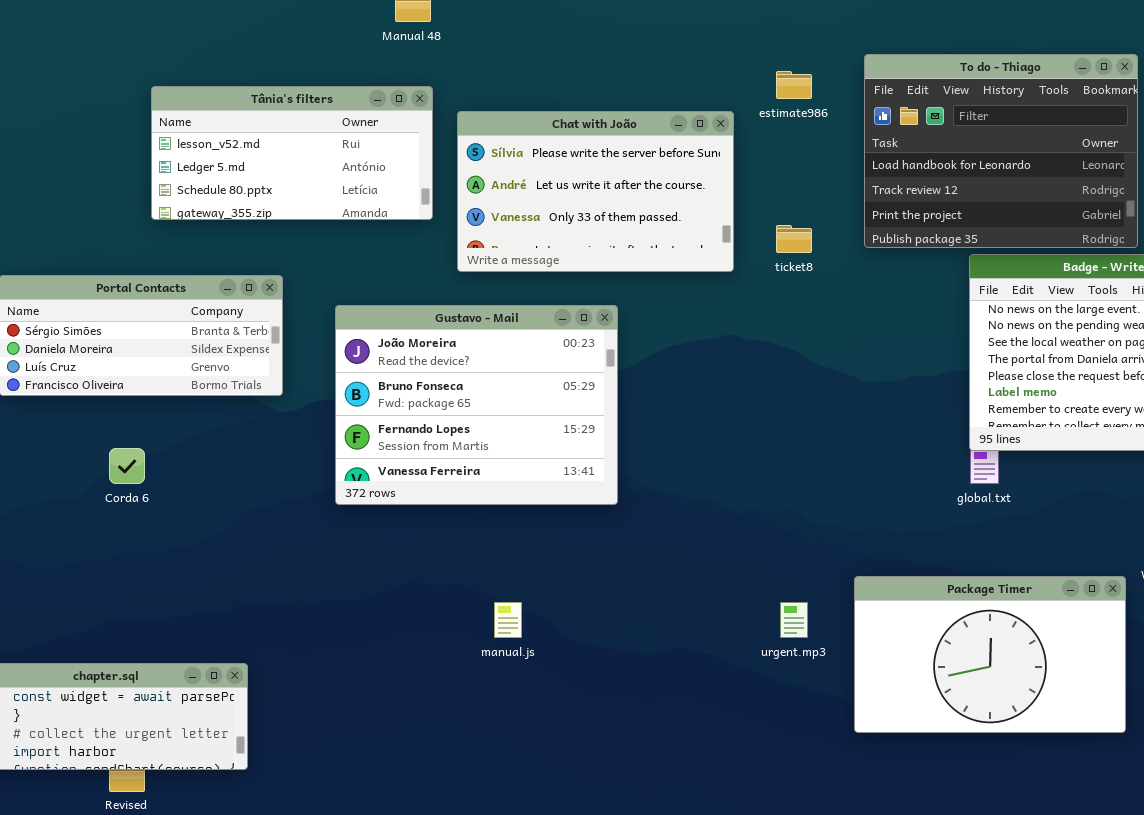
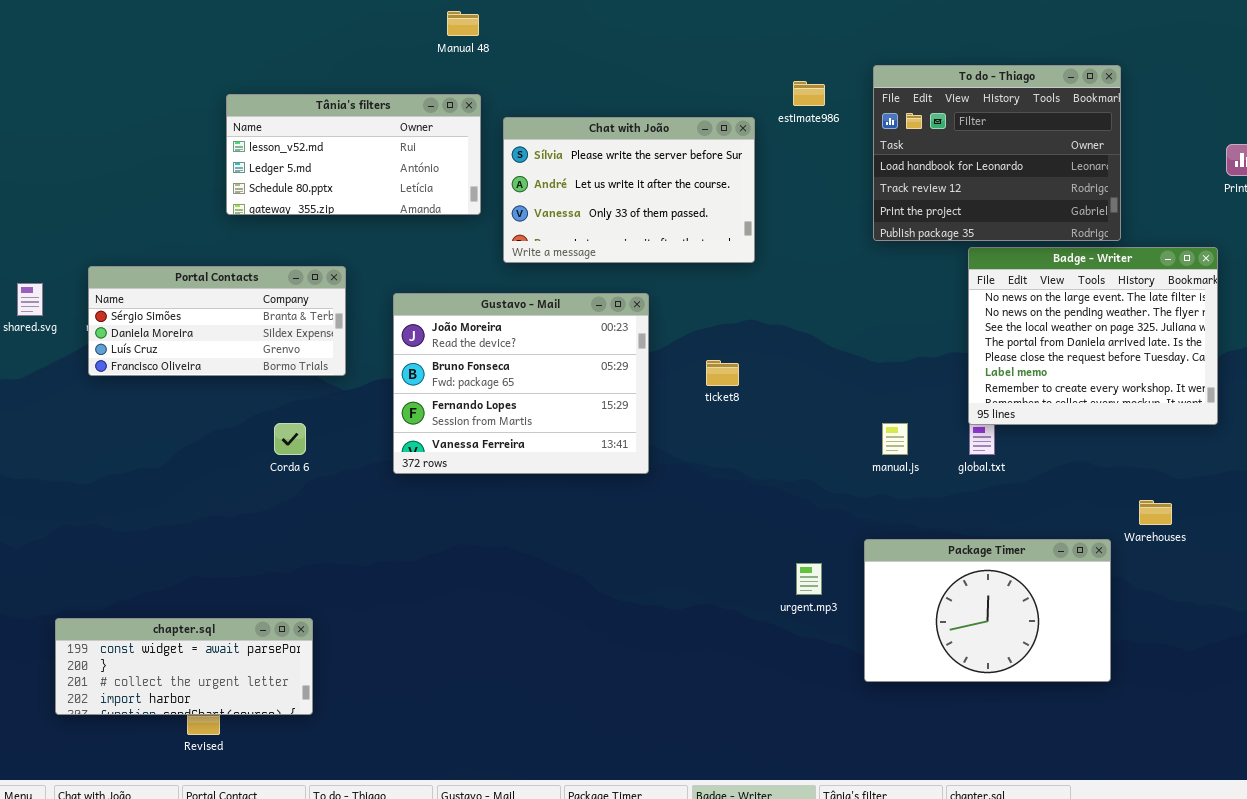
ticket8: [776,225,812,253] -> [706,360,739,386], moved
Corda 6: [109,448,145,484] -> [274,423,306,455], moved
manual.js: [494,602,522,638] -> [882,423,908,455], moved

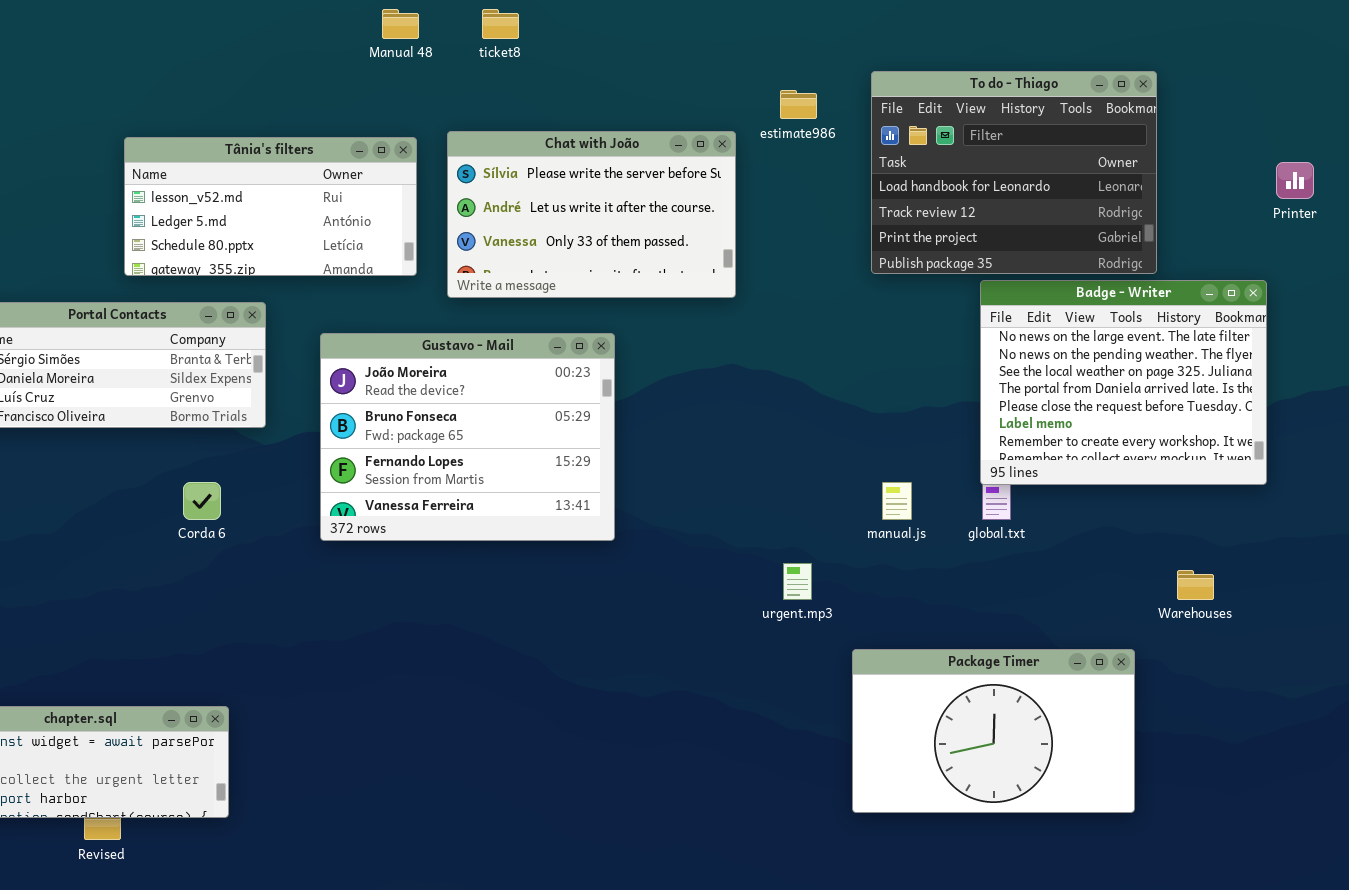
Tânia's filters: [226,94,481,215] -> [124,137,417,276], moved
ticket8: [706,360,739,386] -> [482,9,519,39], moved
Package Timer: [864,539,1111,682] -> [852,649,1135,813], moved
urgent.mp3: [796,563,822,595] -> [783,563,812,600], moved

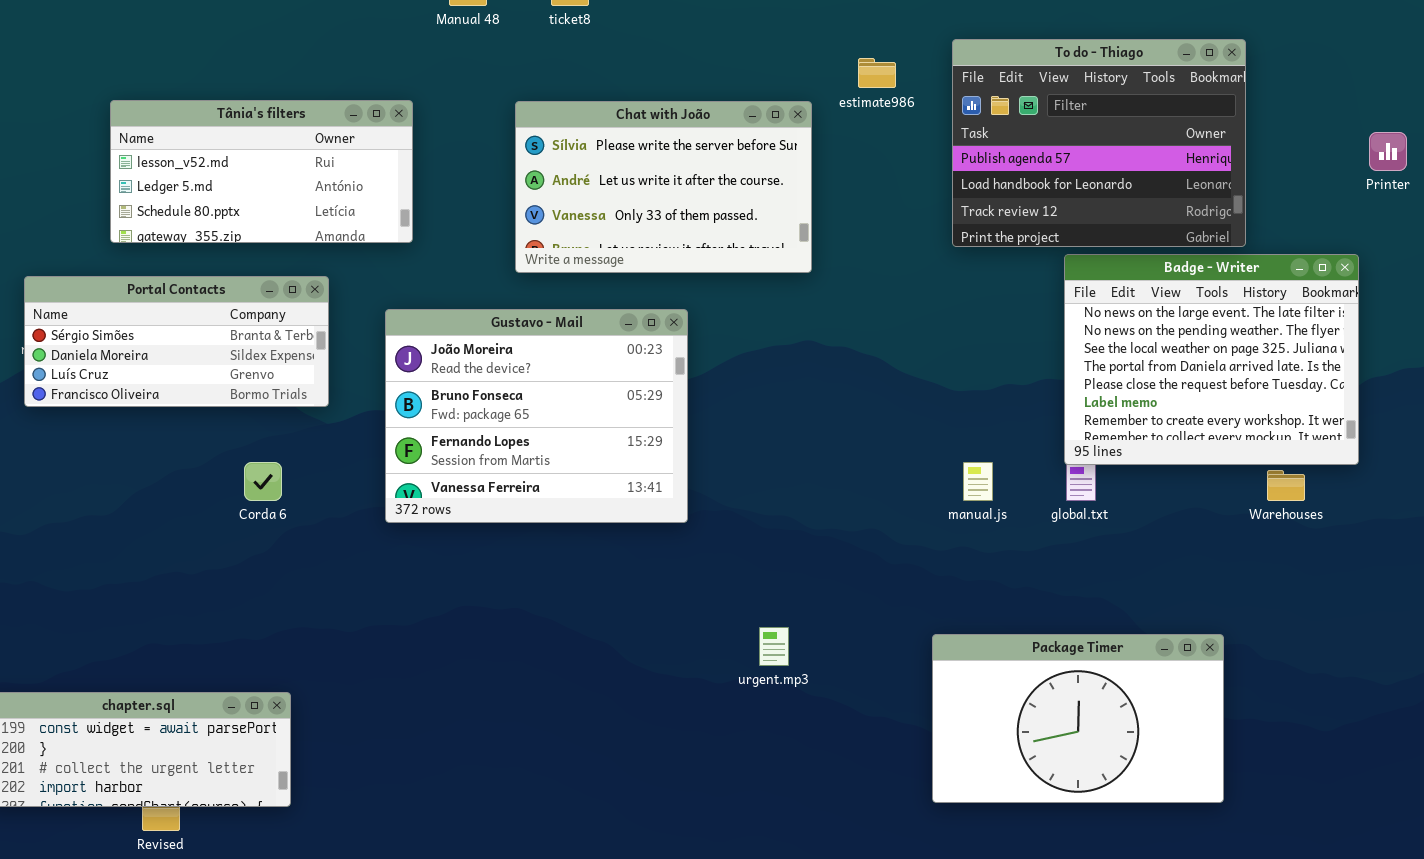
To do - Thiago: [871,71,1157,274] -> [952,39,1246,247], scrolled up 1 row
Tânia's filters: [124,137,417,276] -> [110,100,413,243], moved
urgent.mp3: [783,563,812,600] -> [759,627,789,666], moved
Warehouses: [1177,570,1214,600] -> [1267,470,1305,501], moved

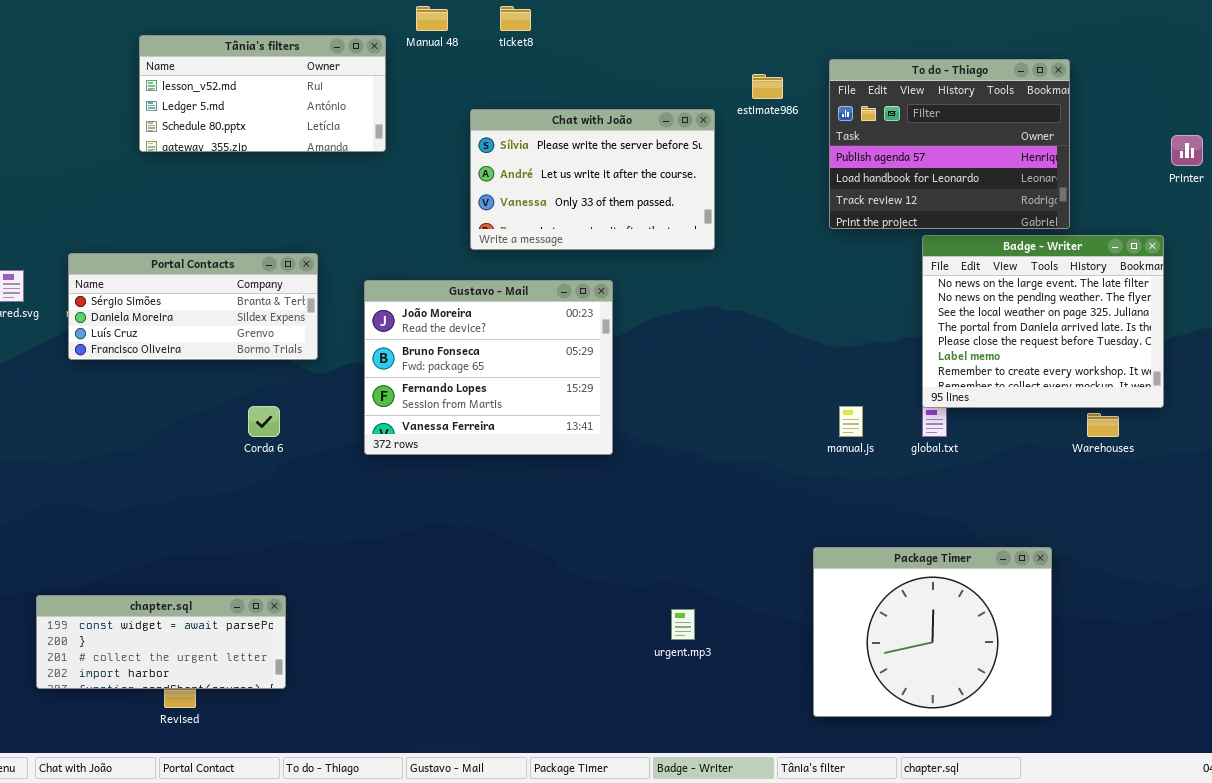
Tânia's filters: [110,100,413,243] -> [139,35,386,152], moved
urgent.mp3: [759,627,789,666] -> [671,609,695,640], moved
Package Timer: [932,634,1224,803] -> [813,547,1052,717], resized

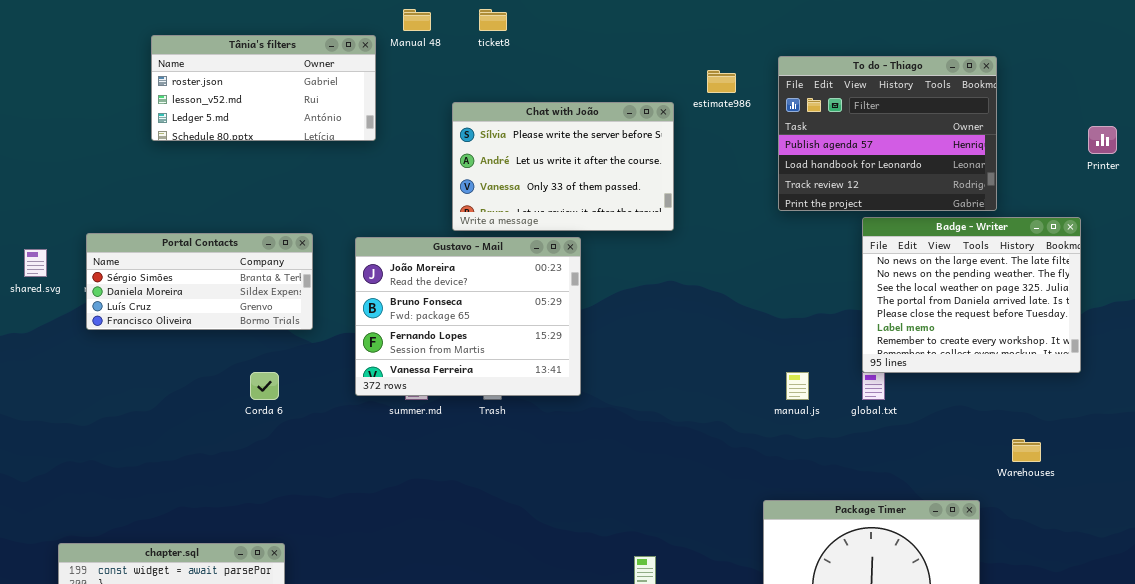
Tânia's filters: [139,35,386,152] -> [151,35,376,141], scrolled up 1 row
Gustavo - Mail: [364,280,613,455] -> [355,237,581,396], moved
Warehouses: [1087,413,1119,437] -> [1012,439,1041,462], moved

